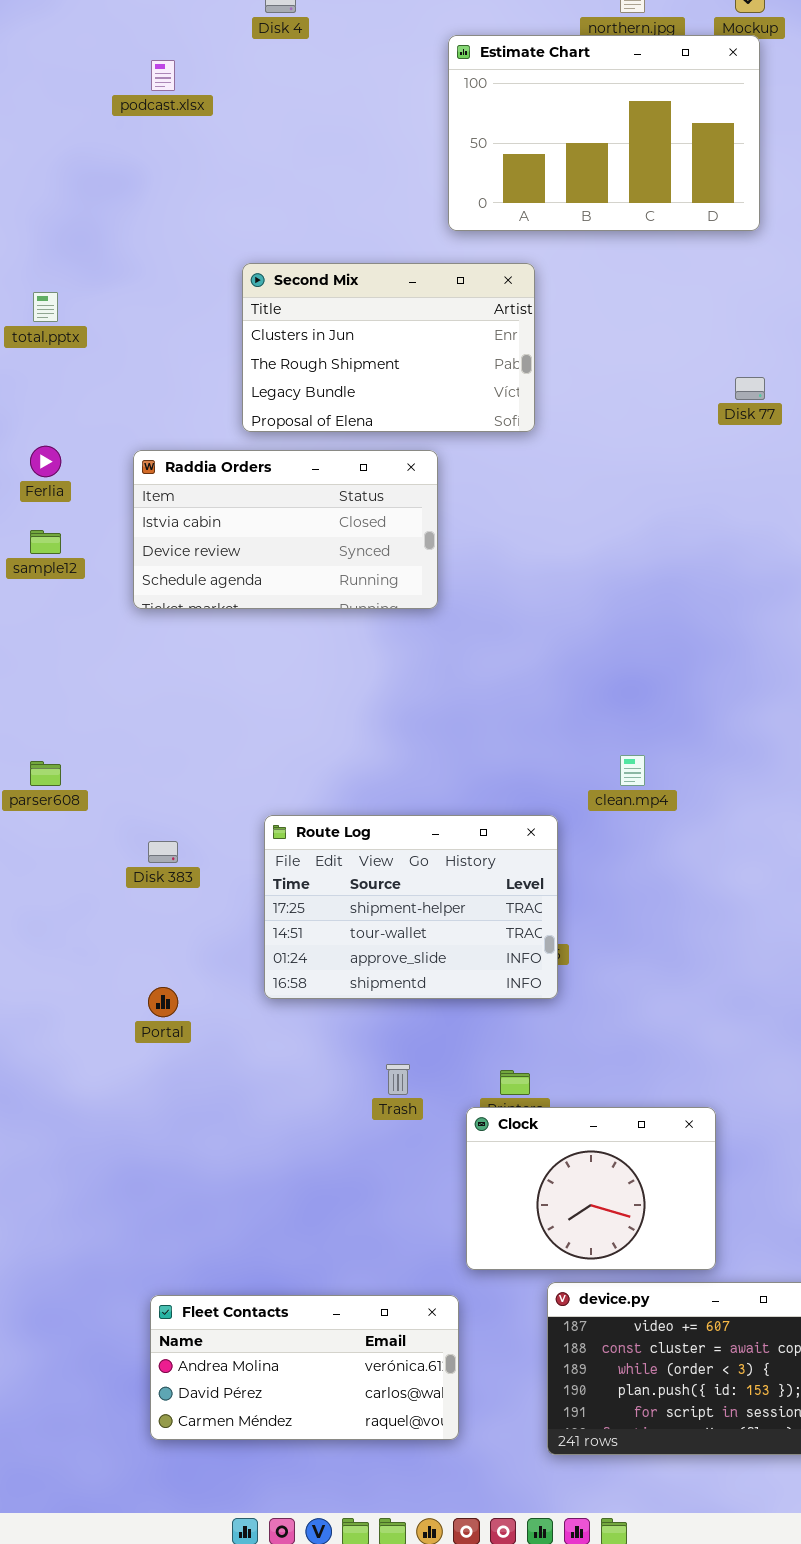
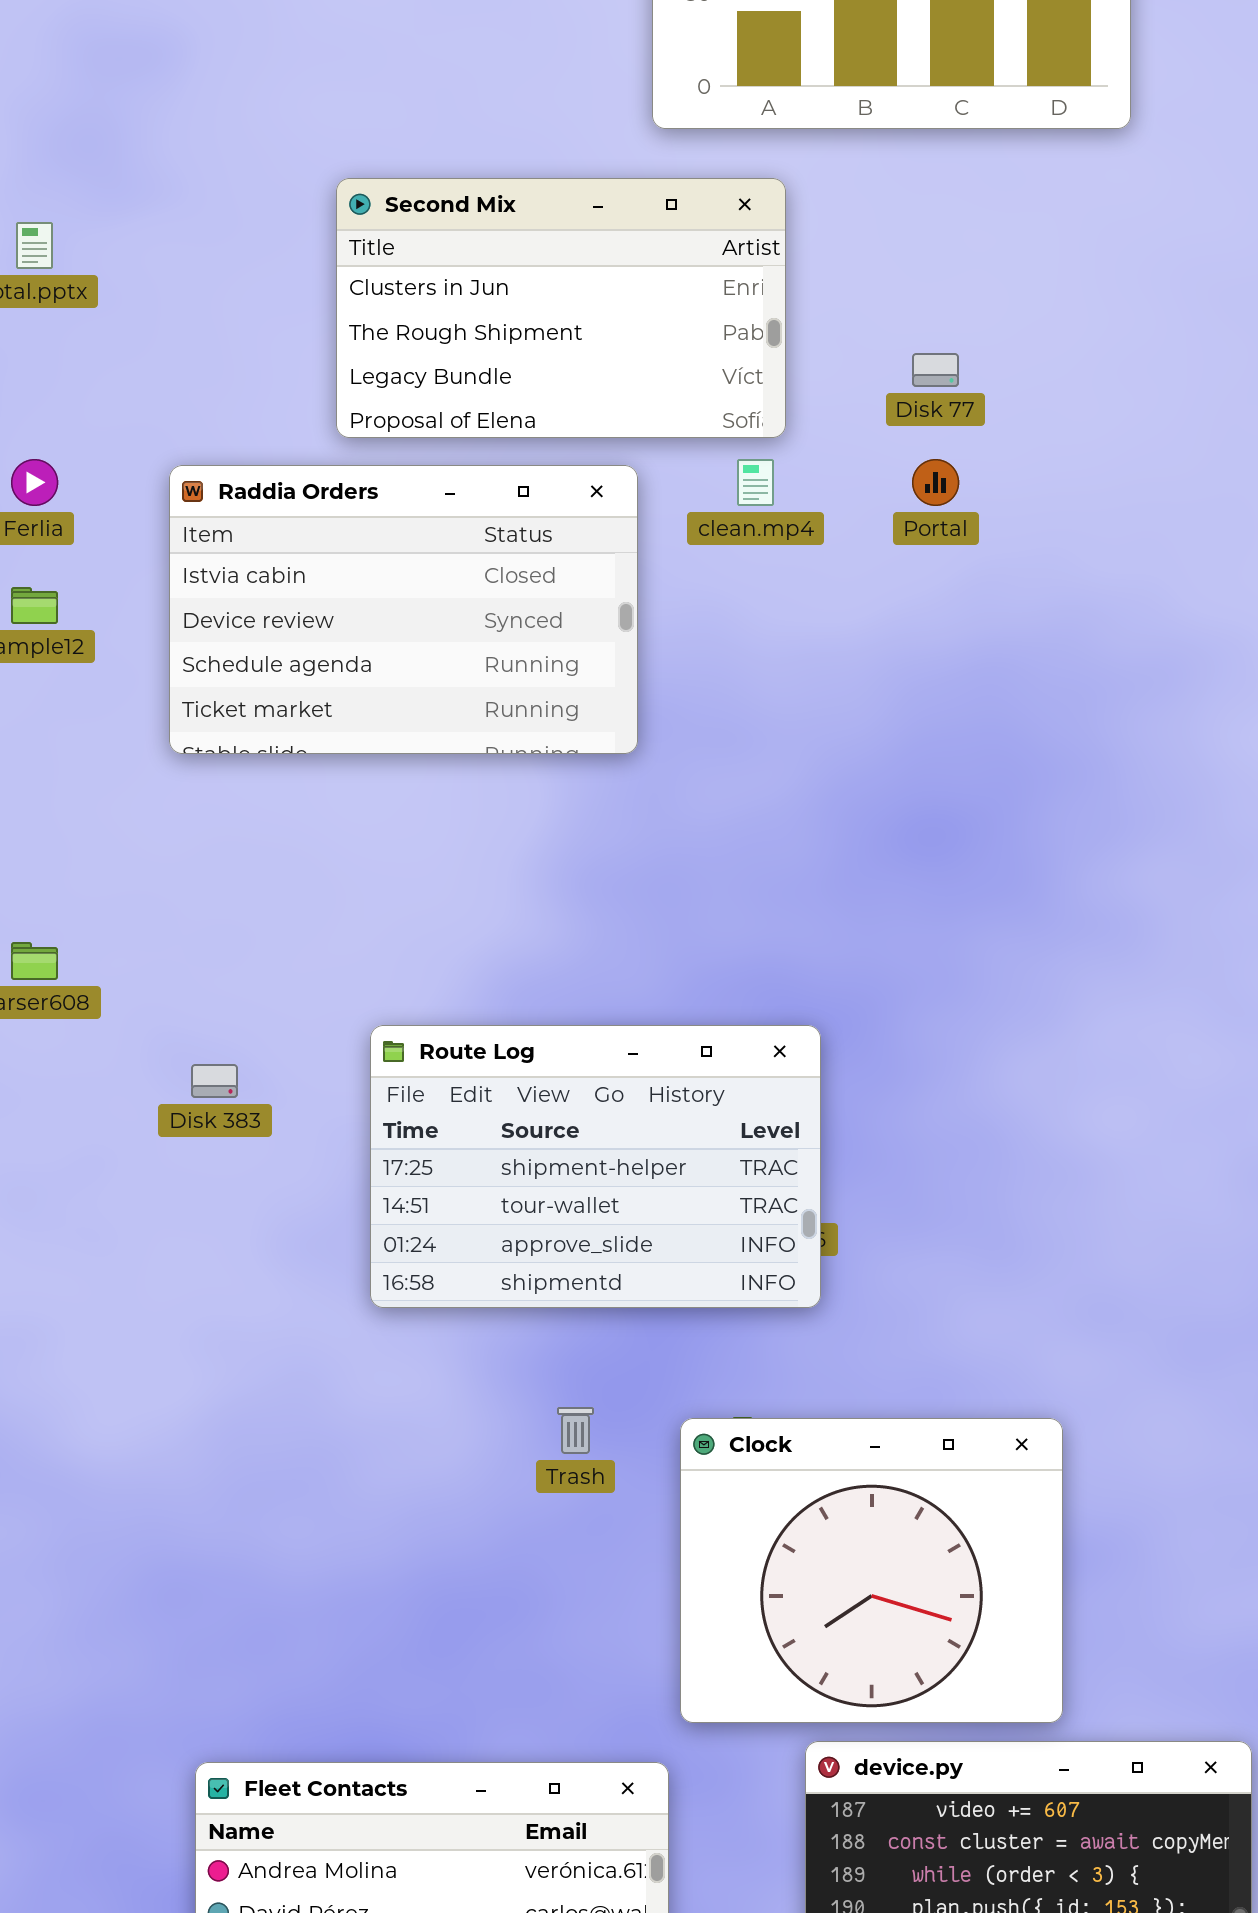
Disk 77: [735,377,765,400] -> [912,353,959,387], moved
Raddia Orders: [133,450,438,609] -> [169,465,638,754], resized
clean.mp4: [620,755,645,786] -> [737,459,774,506], moved
Portal: [148,987,178,1017] -> [912,459,959,506], moved
Clock: [466,1107,716,1270] -> [680,1418,1063,1723], resized

